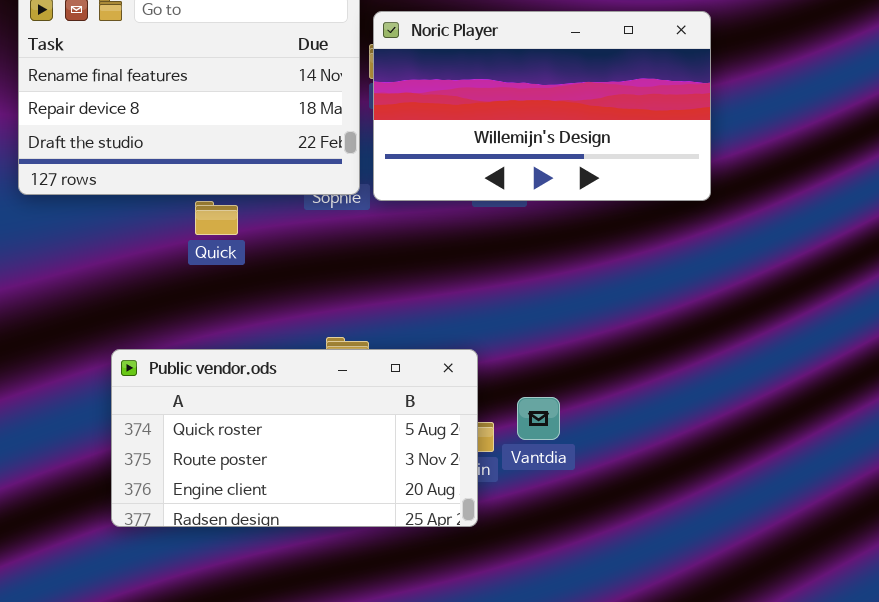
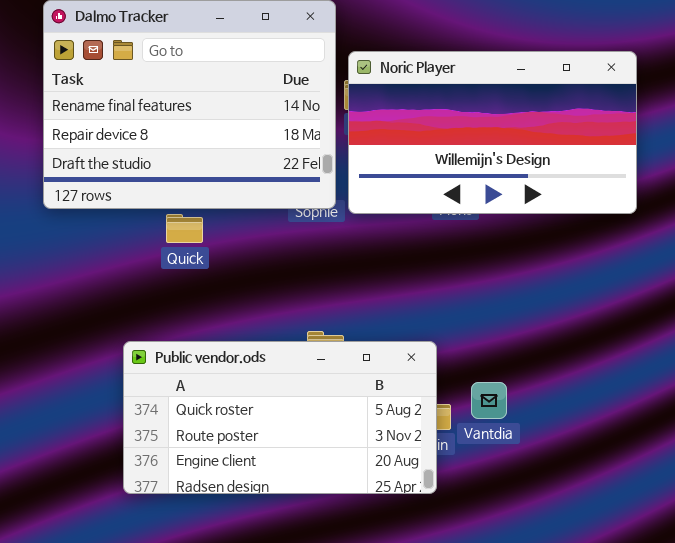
Quick: [195,201,238,235] -> [166,214,203,243], moved

